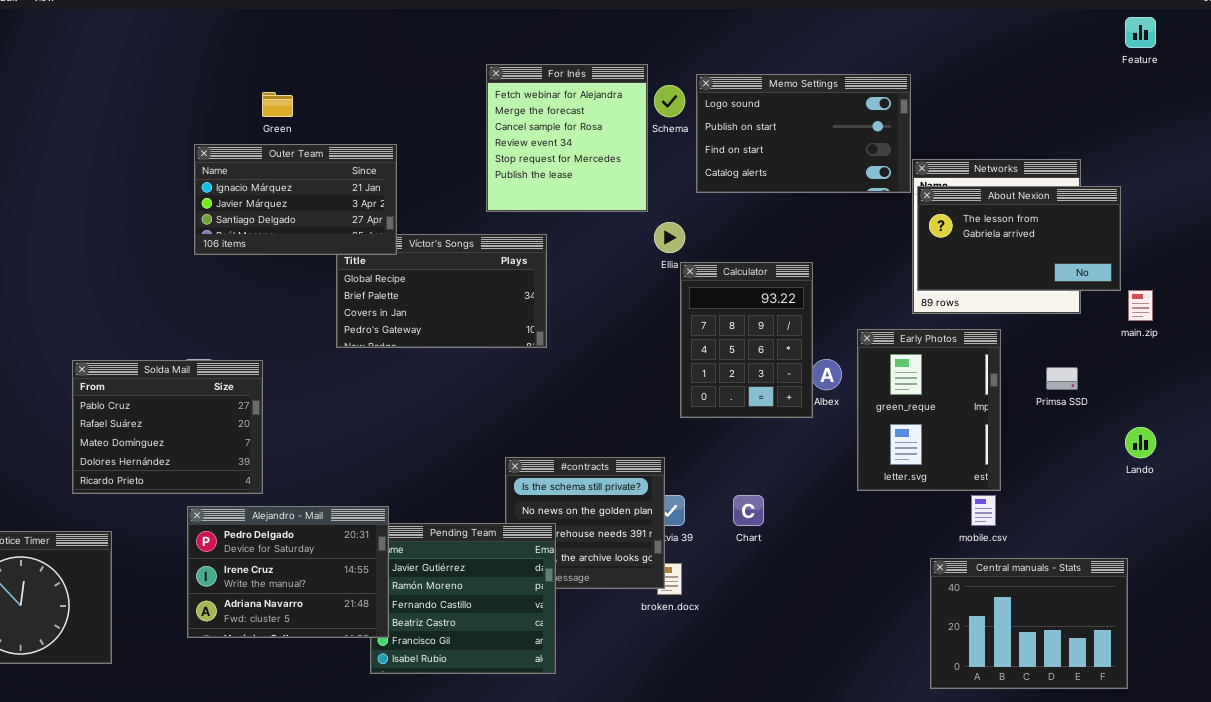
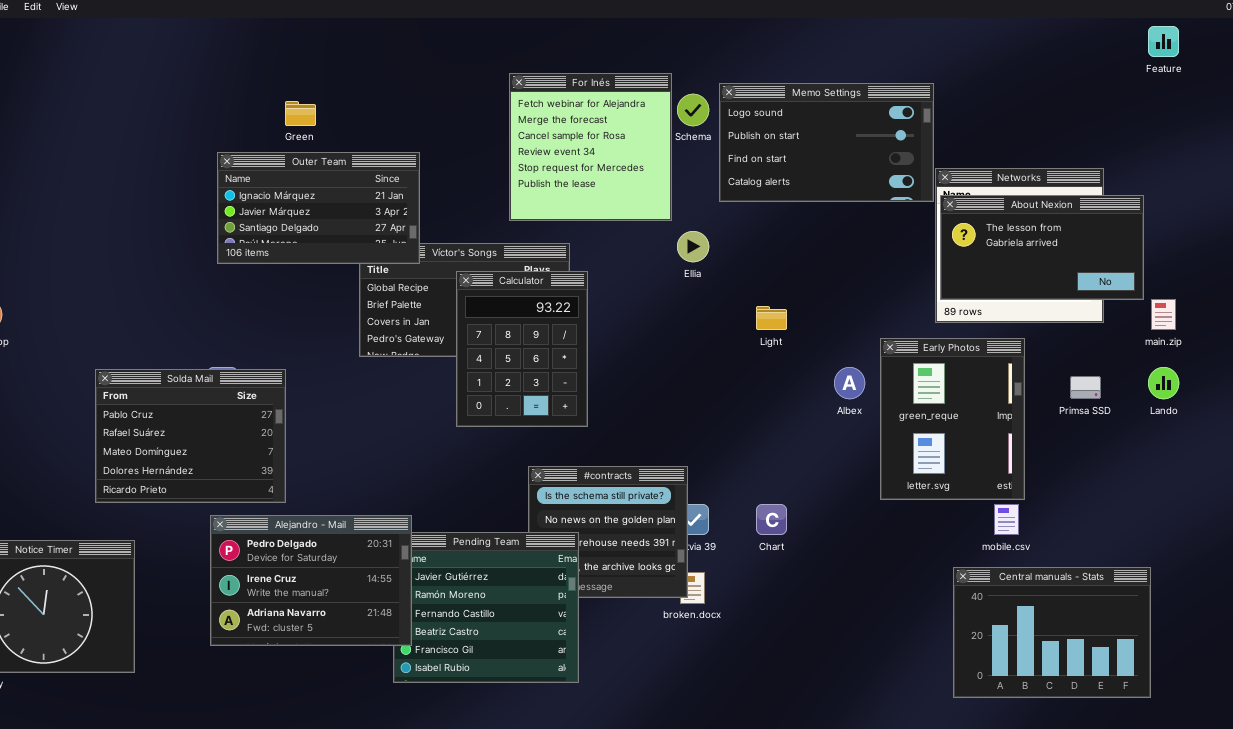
Calculator: [680,262,813,418] -> [456,271,588,427], moved
Lando: [1125,427,1156,458] -> [1148,367,1179,399], moved

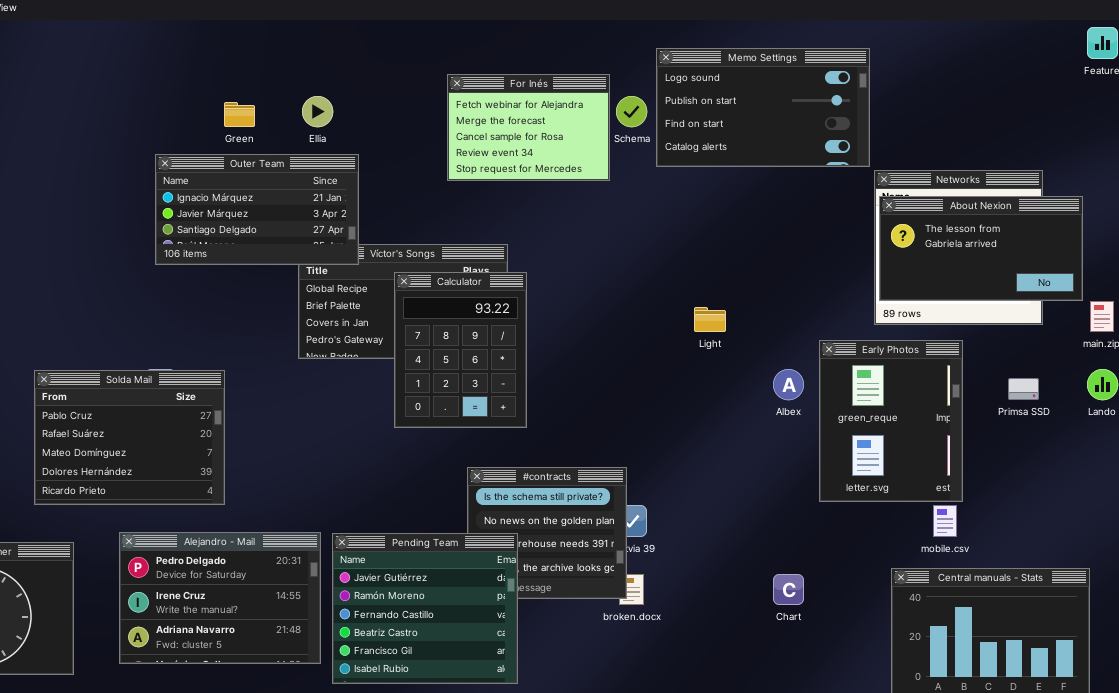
For Inés: [509,73,672,221] -> [447,74,610,181], resized
Memo Settings: [719,83,934,202] -> [656,48,870,167], moved
Ellia: [677,231,709,262] -> [302,96,333,127], moved
Chart: [756,504,787,535] -> [773,574,804,605], moved
Alejandro - Mail: [210,515,412,646] -> [119,532,321,664], moved

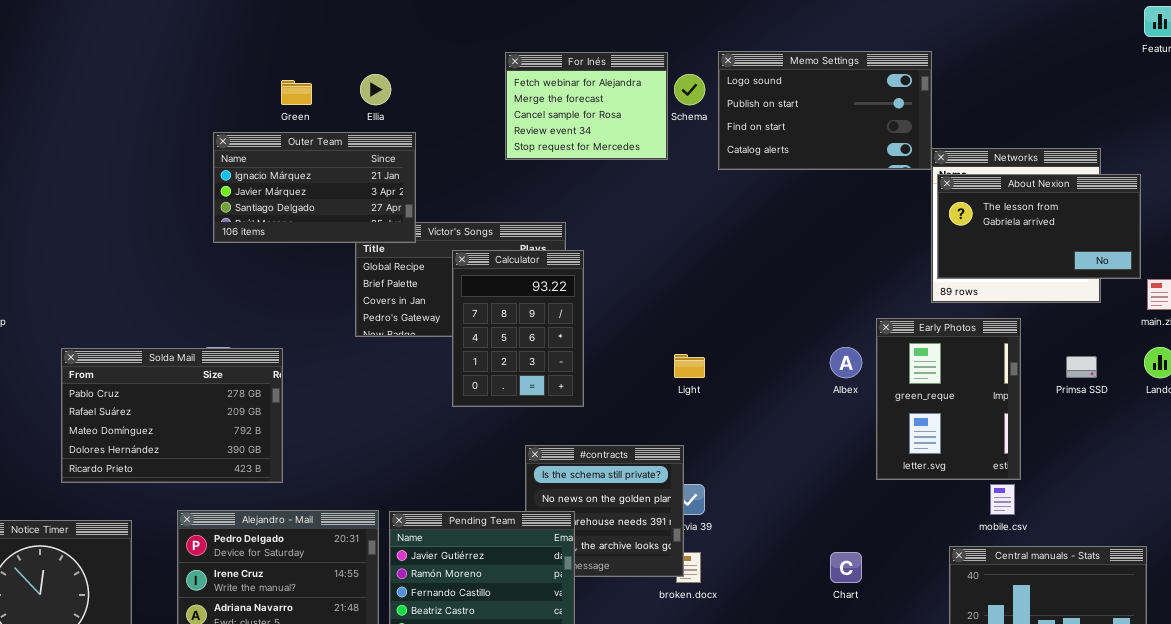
Memo Settings: [656,48,870,167] -> [718,51,932,170], moved
Light: [694,307,726,332] -> [674,354,705,378], moved
Solda Mail: [34,370,225,505] -> [61,348,283,483], resized

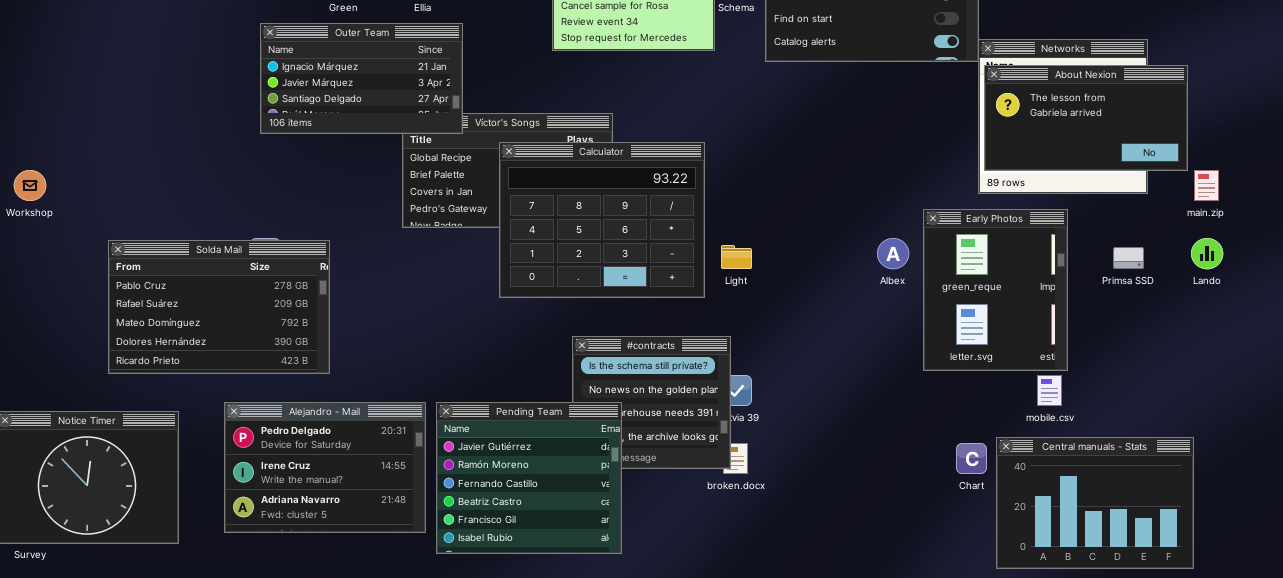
Calculator: [452,250,584,407] -> [499,142,705,298], resized
Chart: [830,552,862,583] -> [956,443,987,474], moved

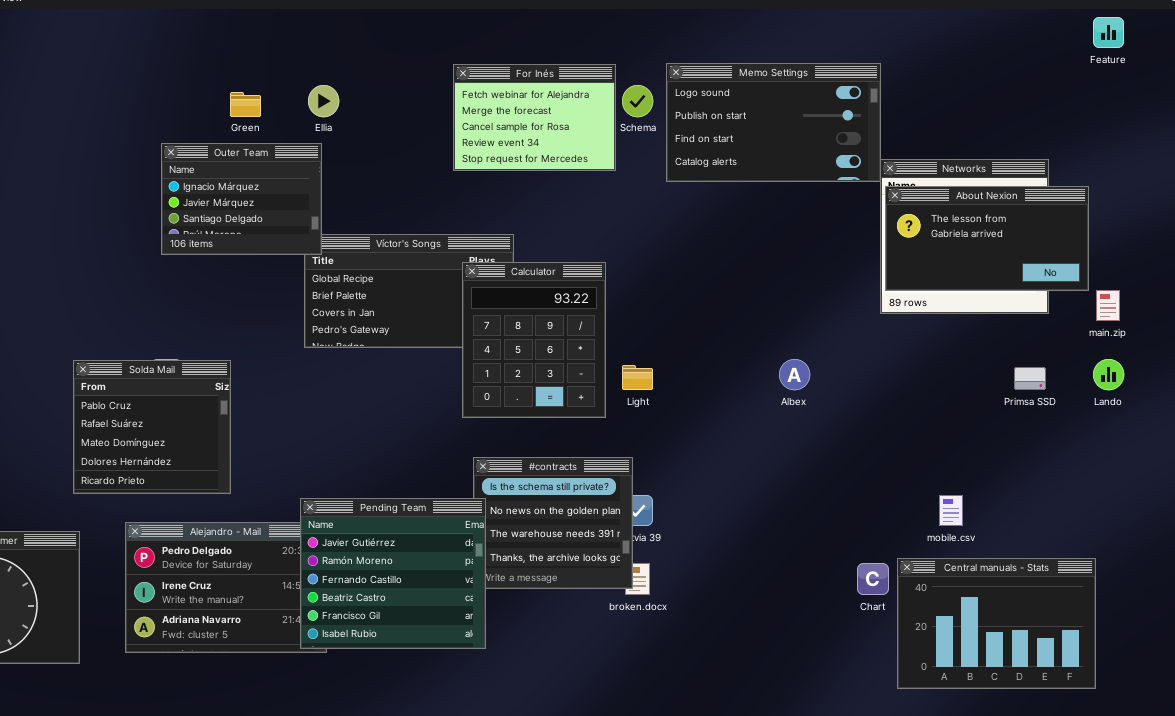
Outer Team: [260,23,463,134] -> [161,143,322,255], resized
Calculator: [499,142,705,298] -> [462,262,606,418], resized
Early Photos: [923,209,1068,371] -> none, closed
Solda Mail: [108,240,330,374] -> [73,360,231,494], resized
Pending Team: [436,402,622,554] -> [300,498,486,649], moved

